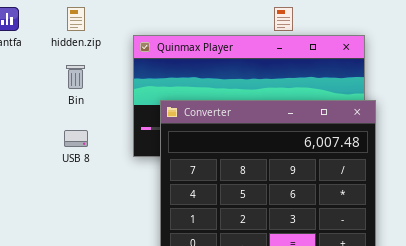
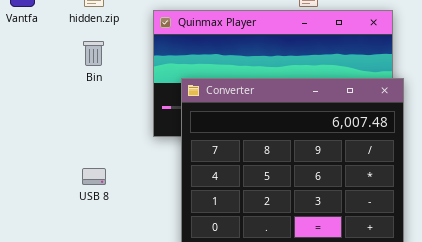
USB 8: [64,130,88,147] -> [82,168,106,185], moved

